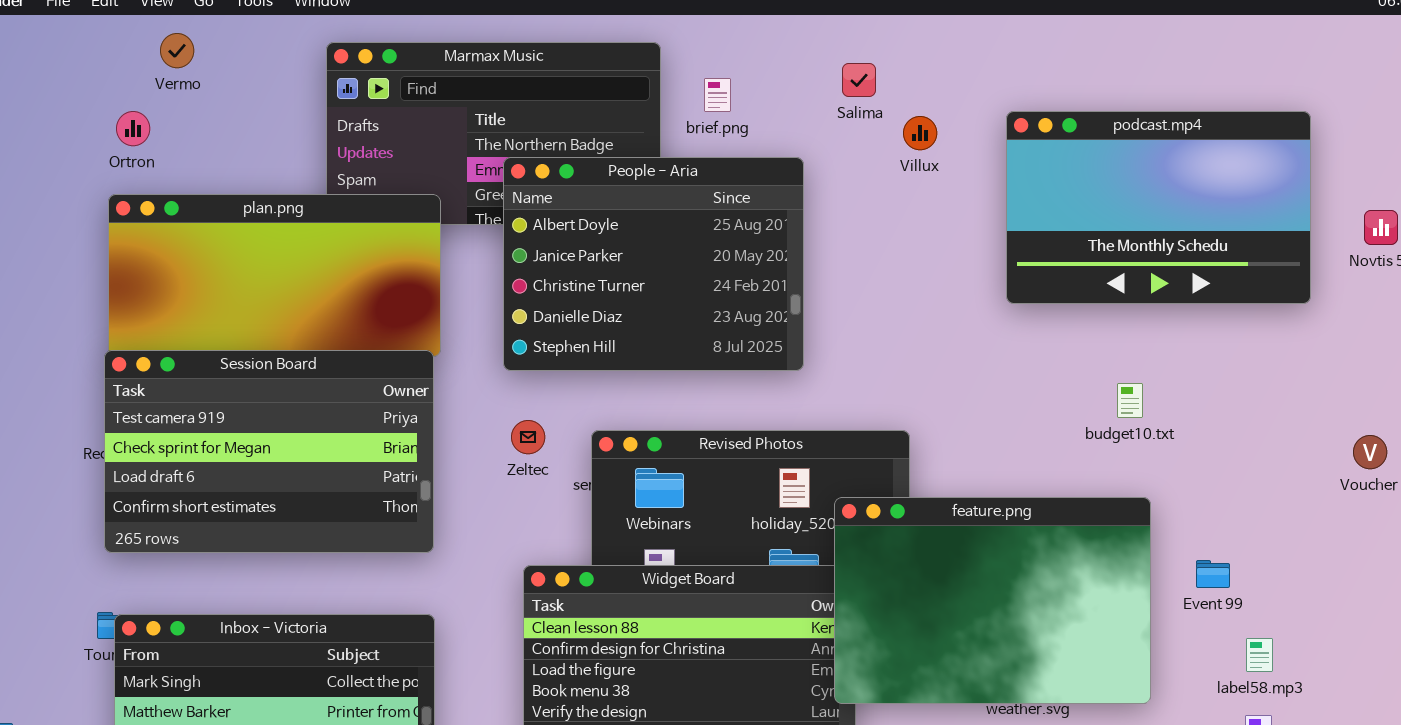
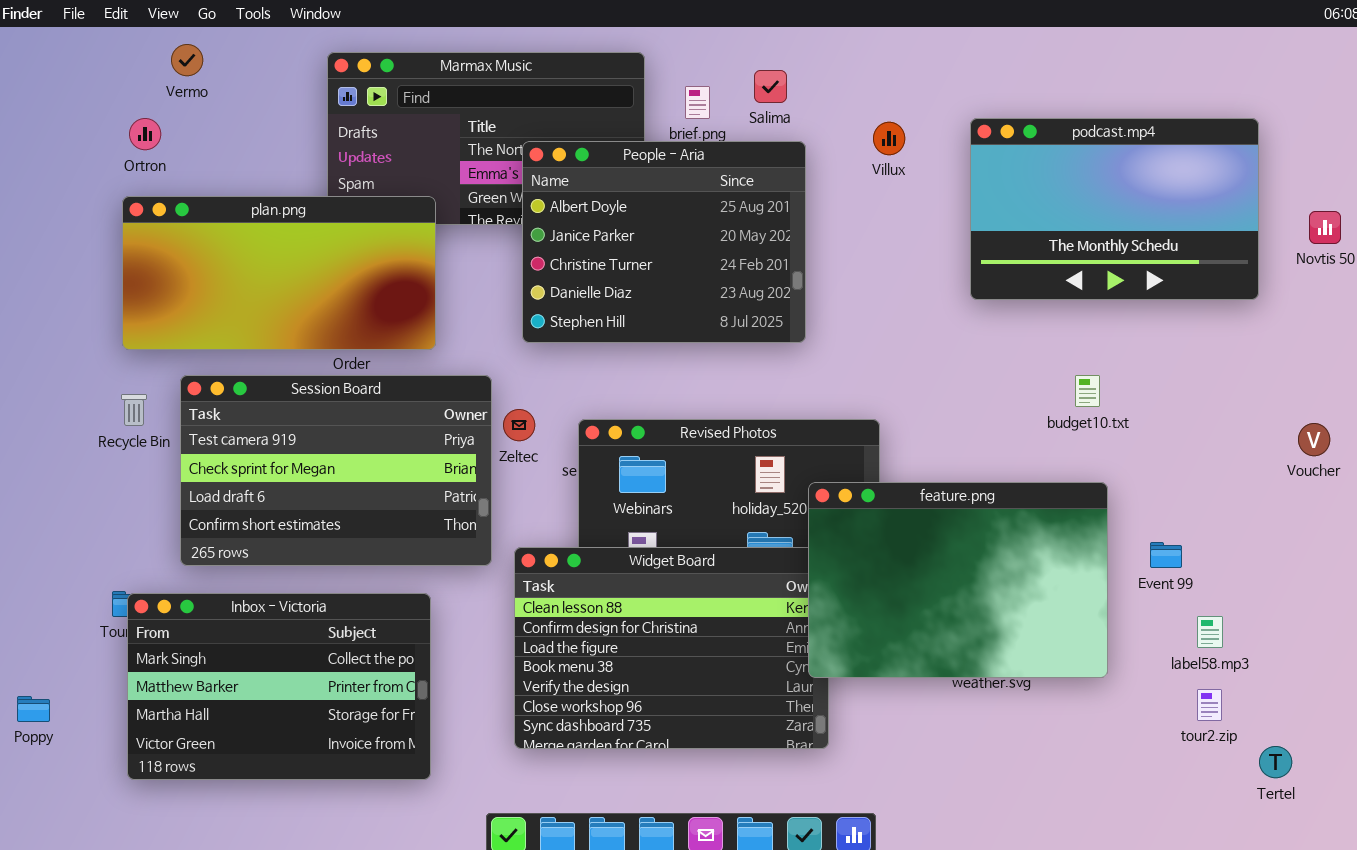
Salima: [842,63,876,97] -> [754,70,787,103], moved
People - Aria: [503,157,804,371] -> [522,141,806,343], moved
Session Board: [104,350,434,553] -> [180,375,492,566], moved

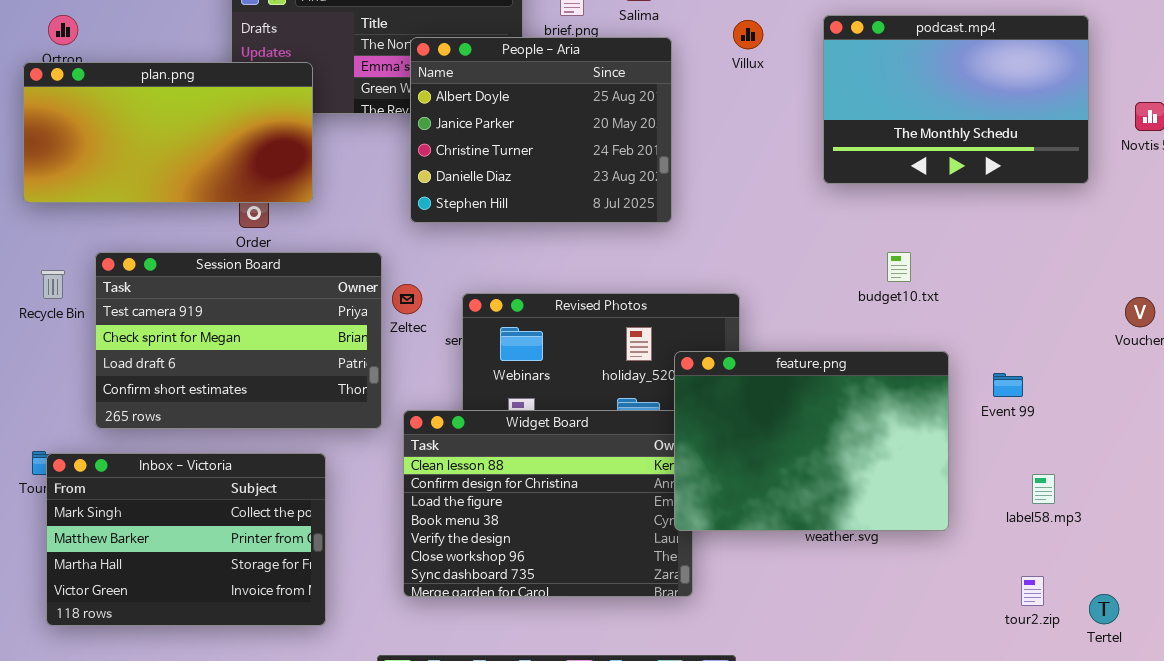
plan.png: [122,196,436,350] -> [23,62,313,203], moved
budget10.txt: [1075,375,1100,407] -> [887,252,911,282], moved
Event 99: [1150,542,1182,568] -> [993,373,1023,397], moved
tour2.zip: [1197,689,1222,721] -> [1021,576,1044,606], moved

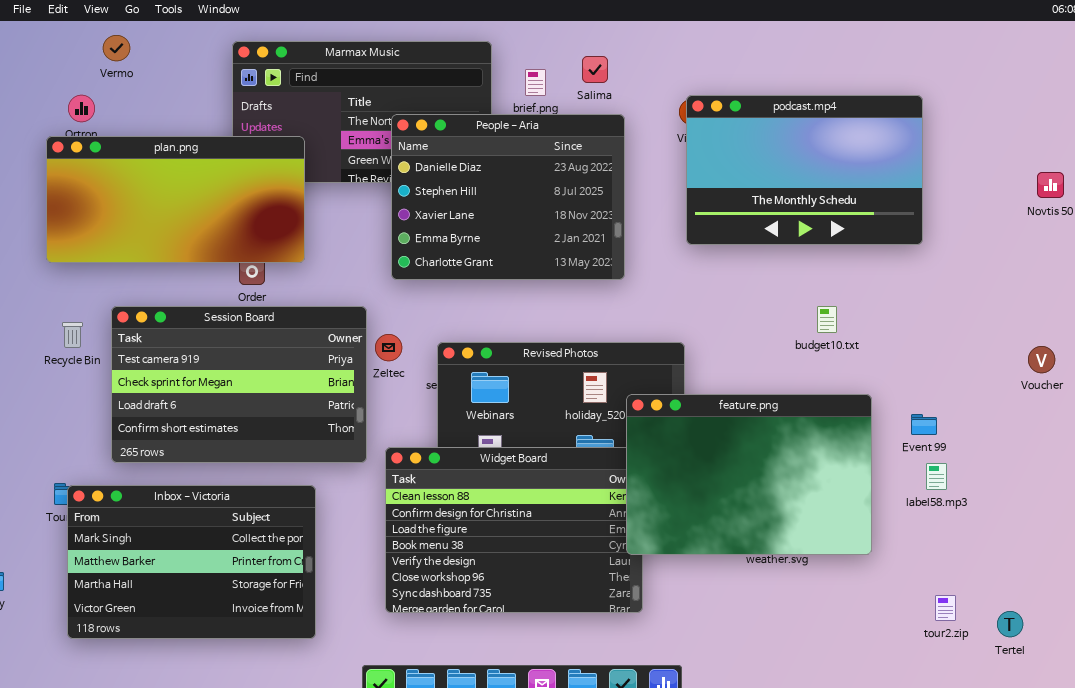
podcast.mp4: [823,15,1089,184] -> [686,95,923,245], moved
People - Aria: [410,37,672,223] -> [391,114,625,280], scrolled down 3 rows
label58.mp3: [1032,474,1055,504] -> [926,463,947,490], moved

